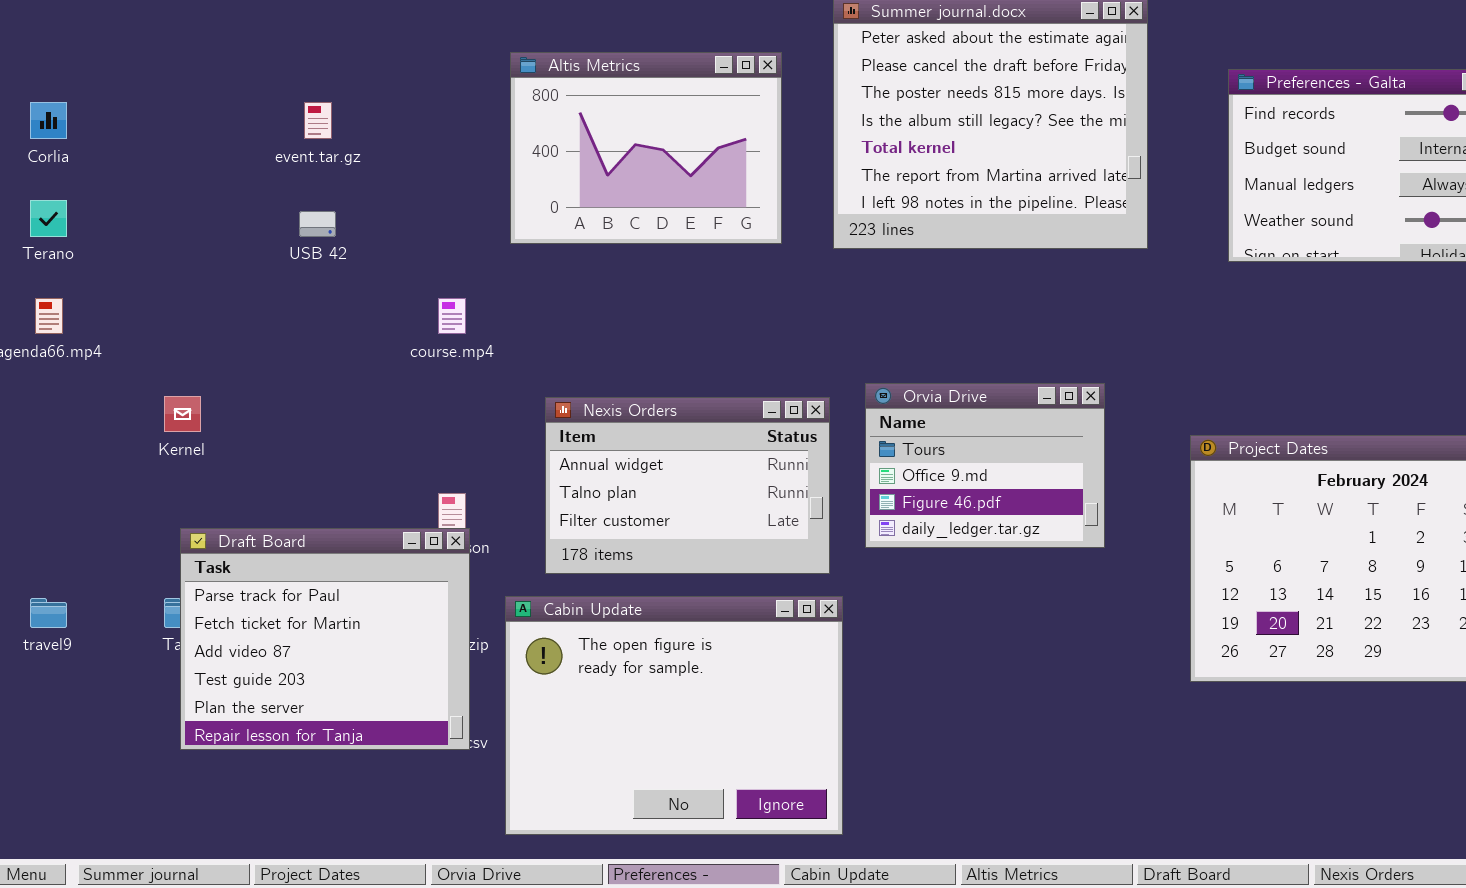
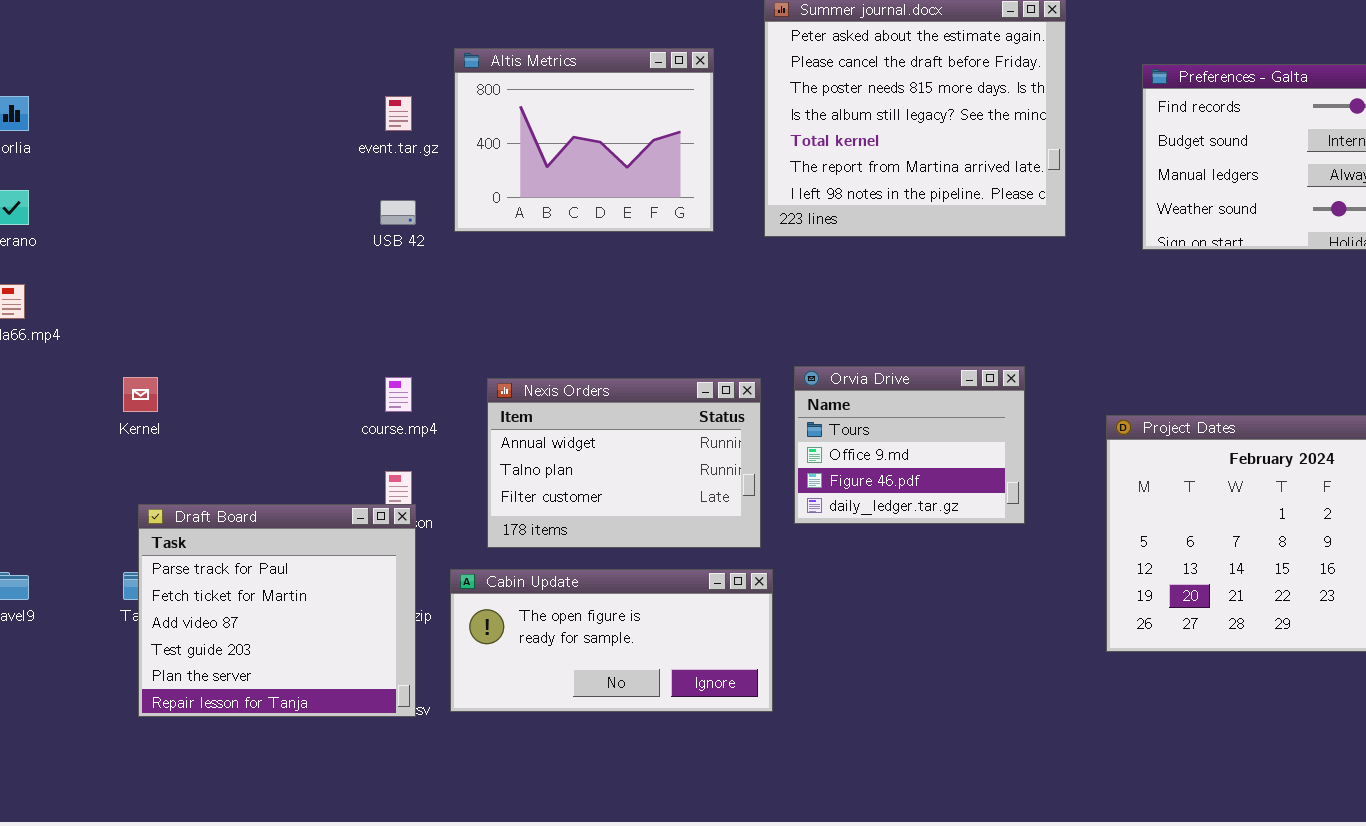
event.tar.gz: [304,102,332,139] -> [385,96,412,131], moved
USB 42: [299,211,336,237] -> [380,200,416,225], moved
course.mp4: [438,298,466,334] -> [385,377,412,412], moved
Cabin Update: [505,596,843,835] -> [450,569,773,712], resized

